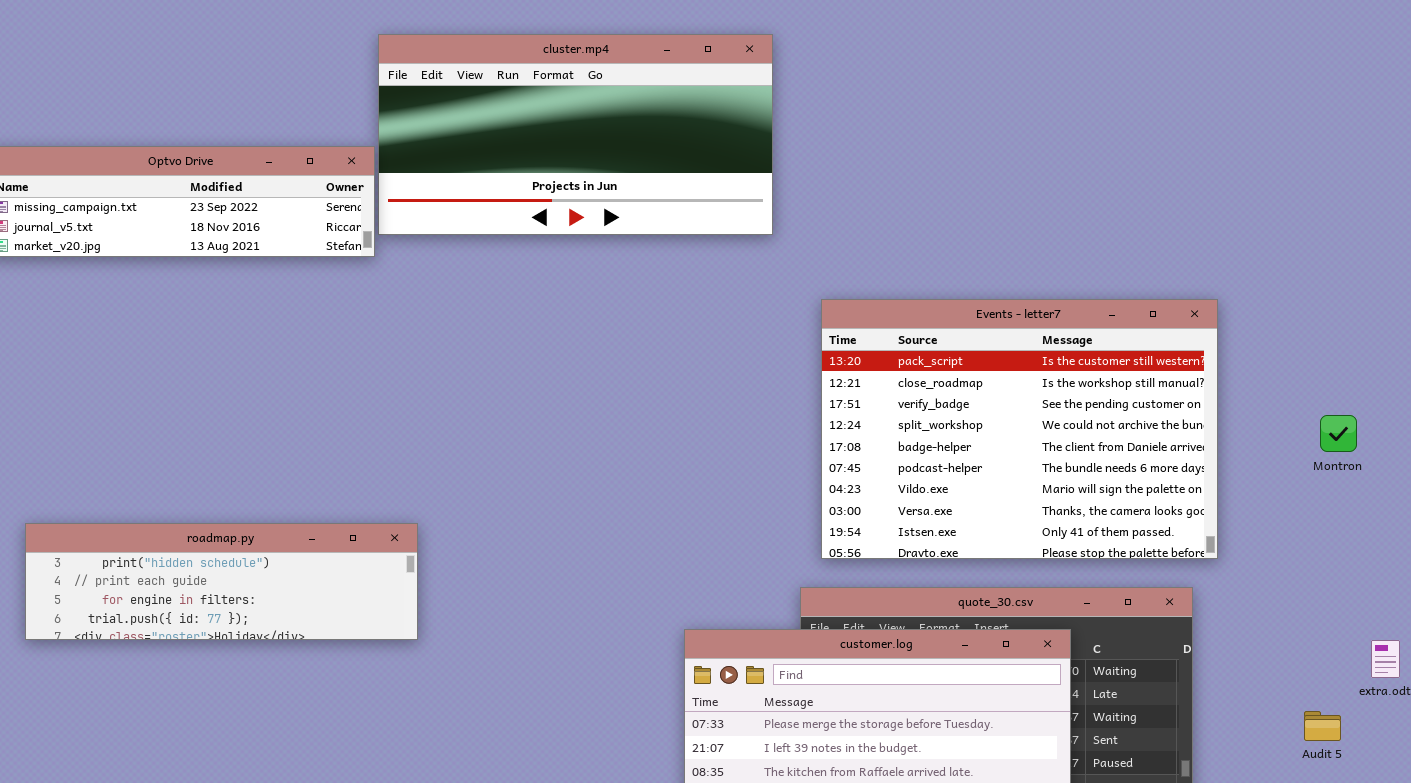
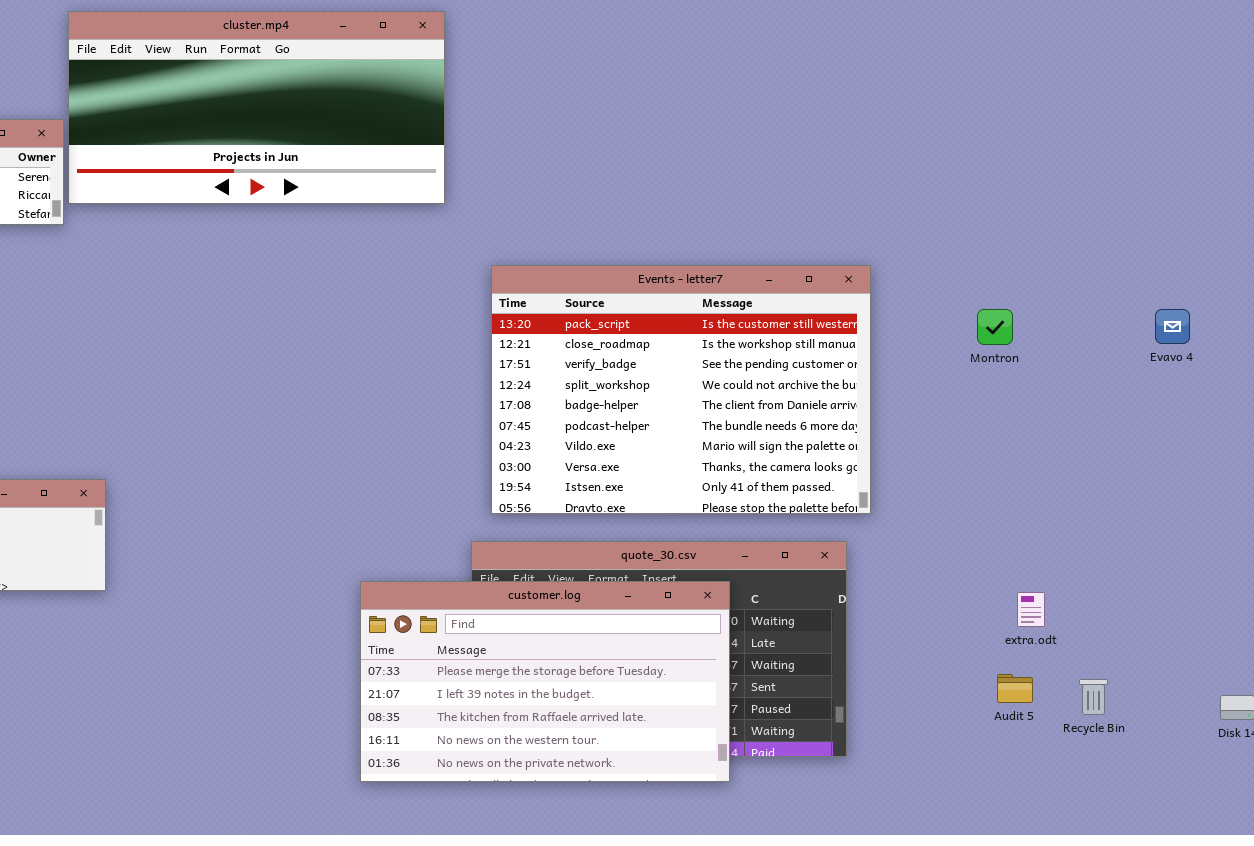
Montron: [1320,415,1357,452] -> [977,309,1013,345], moved
Audit 5: [1304,711,1341,741] -> [997,674,1033,703], moved

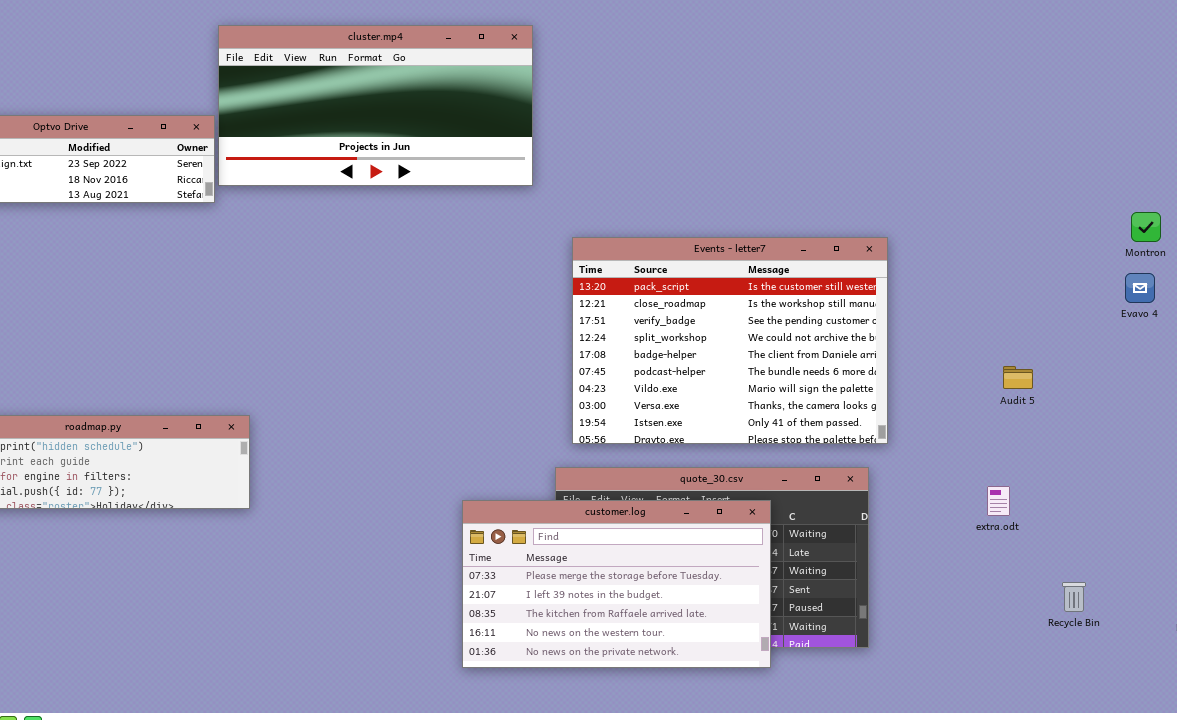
Montron: [977,309,1013,345] -> [1131,212,1161,242], moved
extra.odt: [1017,592,1045,627] -> [987,486,1010,516], moved
Audit 5: [997,674,1033,703] -> [1003,366,1033,389], moved

